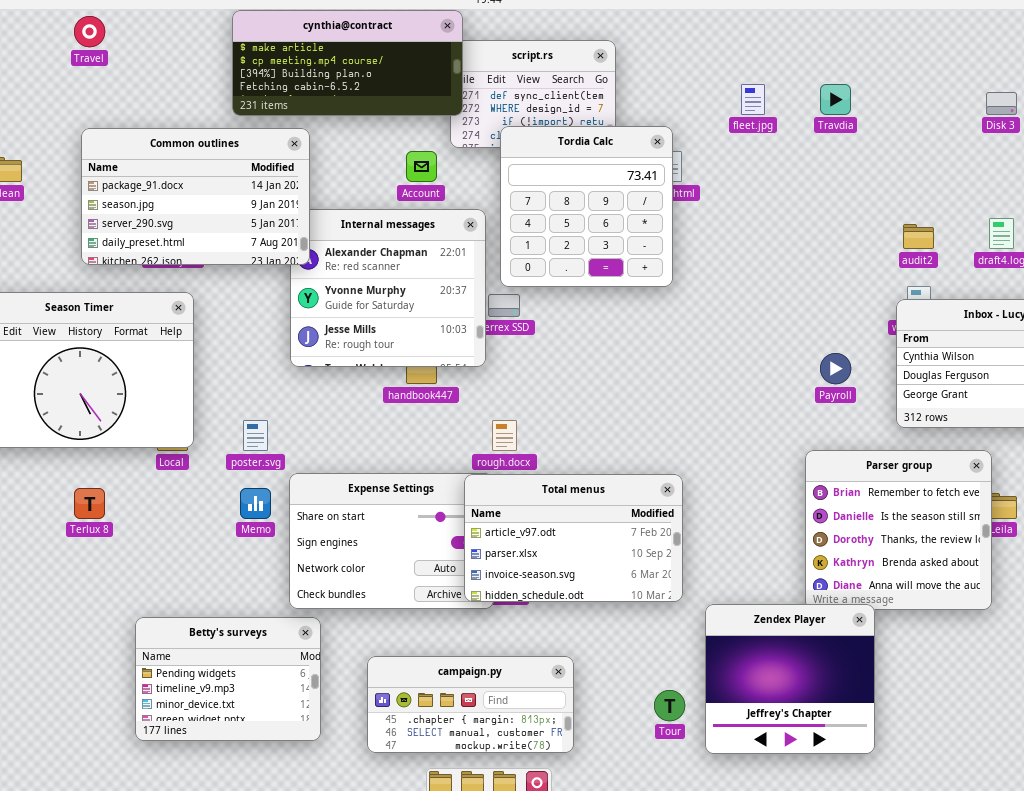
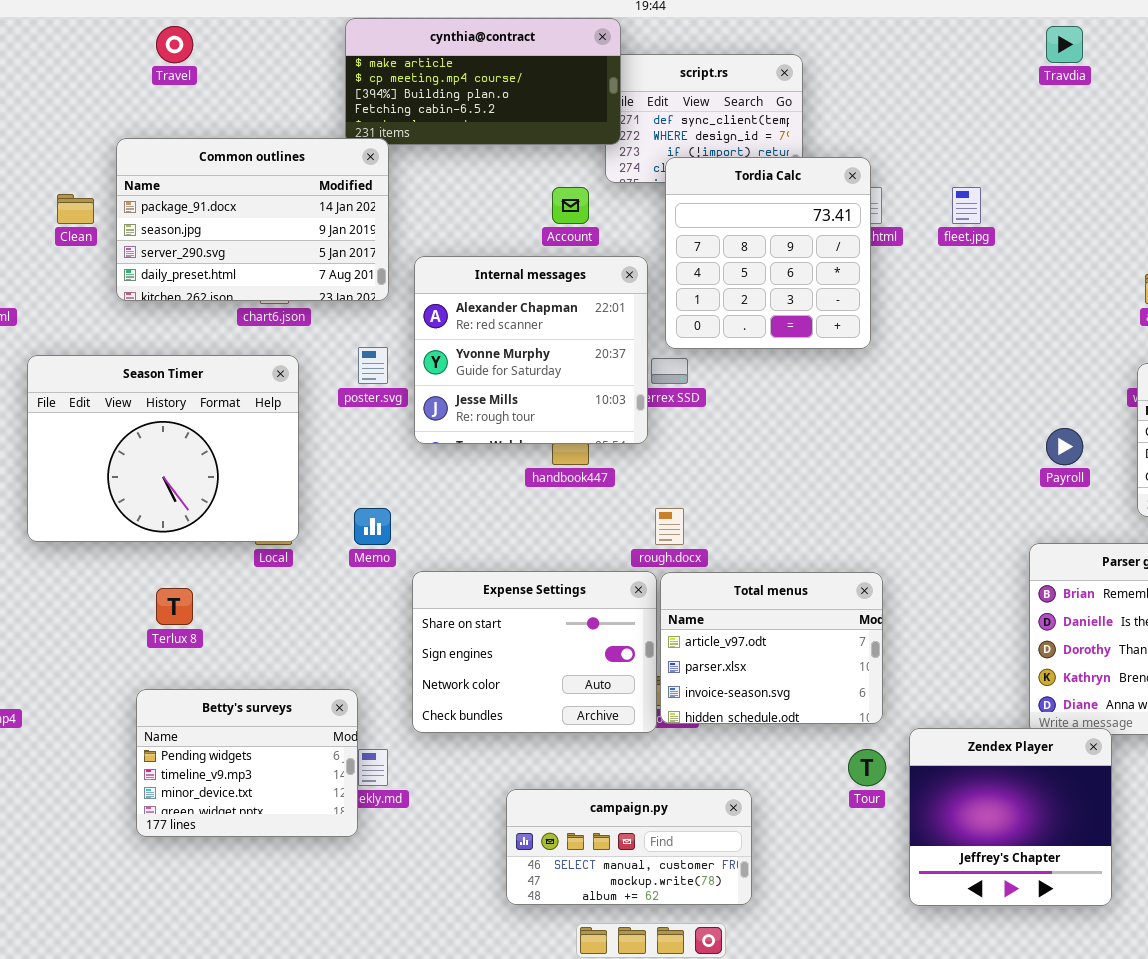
fleet.jpg: [741,84,765,115] -> [952,187,981,224], moved
Travdia: [820,84,851,115] -> [1046,26,1083,63], moved
Common outlines: [81,128,310,265] -> [116,138,389,301], moved
poster.svg: [243,420,268,451] -> [358,347,388,384], moved
Total menus: [464,474,683,602] -> [660,572,883,724], resized
Memo: [240,488,271,519] -> [354,508,391,545], moved
Betty's surveys: [135,617,321,741] -> [136,689,358,837], moved
campaign.py: [367,656,574,753] -> [506,789,752,905], scrolled down 1 row
Tour: [654,690,685,721] -> [848,749,886,786], moved

